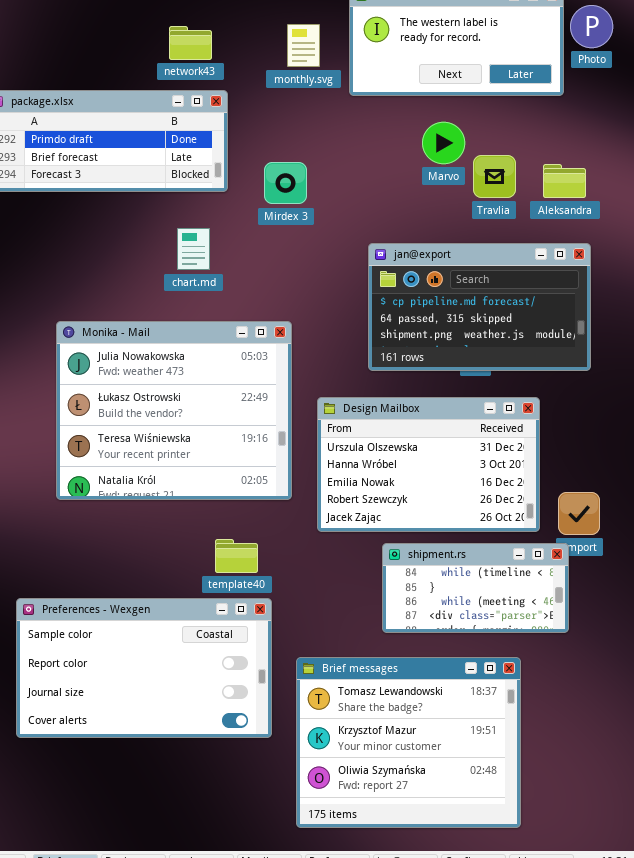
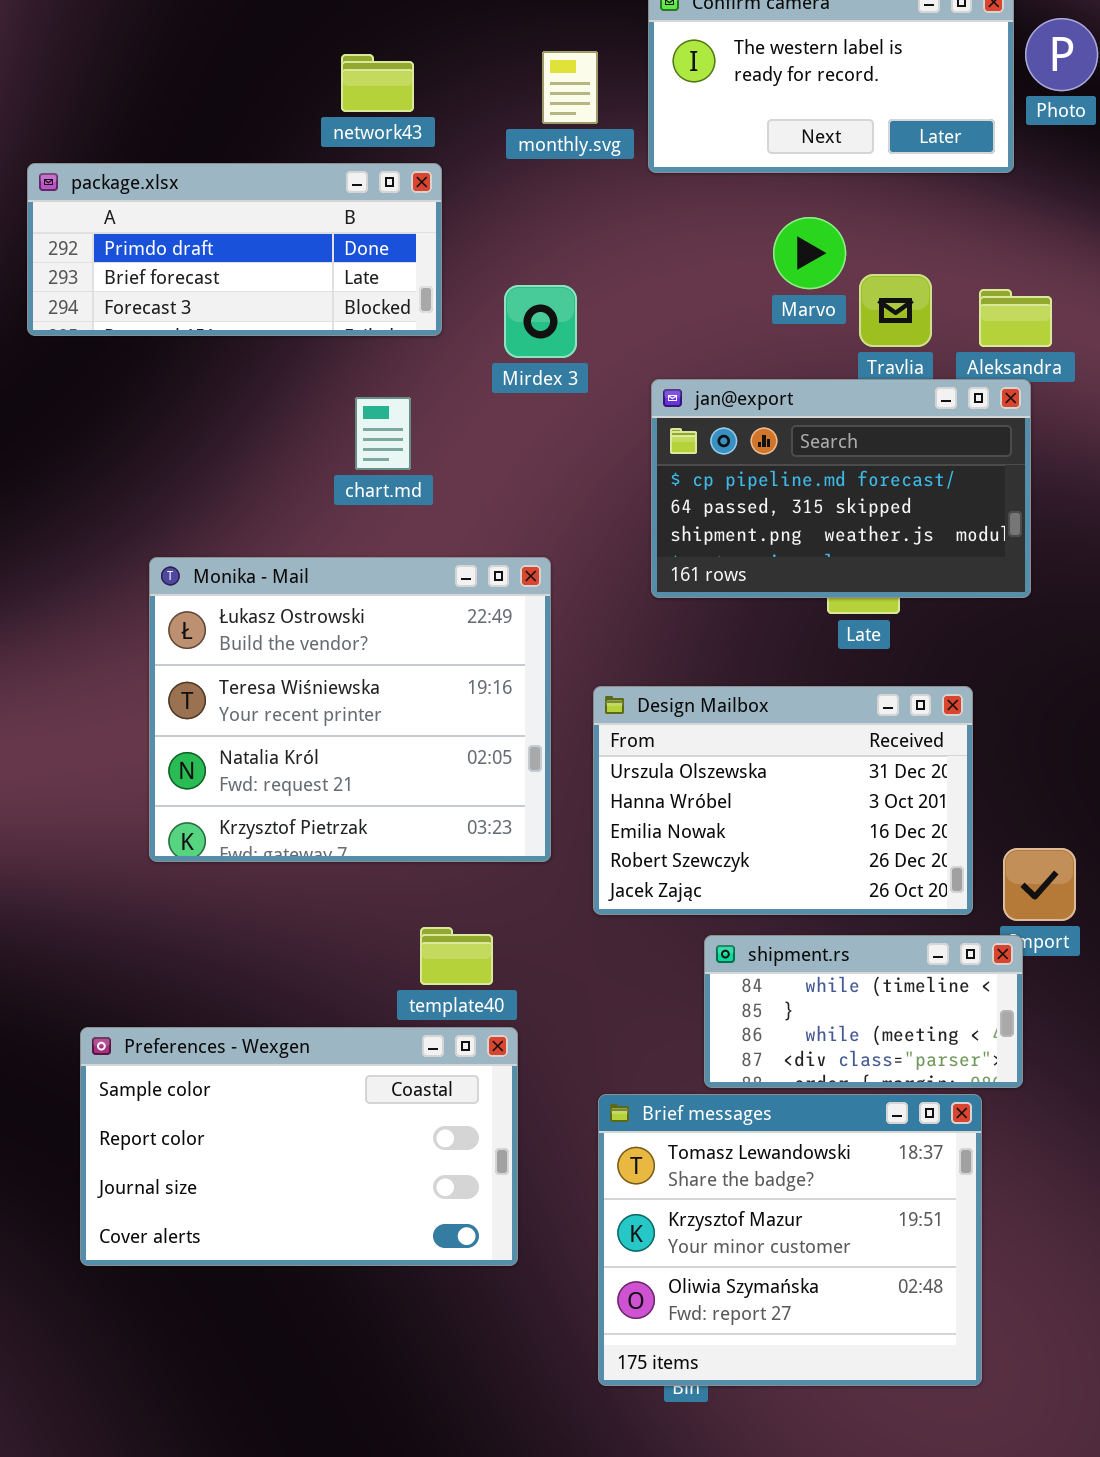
jan@export: [368,243,591,371] -> [651,379,1031,598], moved
Monika - Mail: [56,321,292,500] -> [149,557,551,862], scrolled down 1 row
Brief messages: [296,657,521,828] -> [598,1094,982,1386], moved

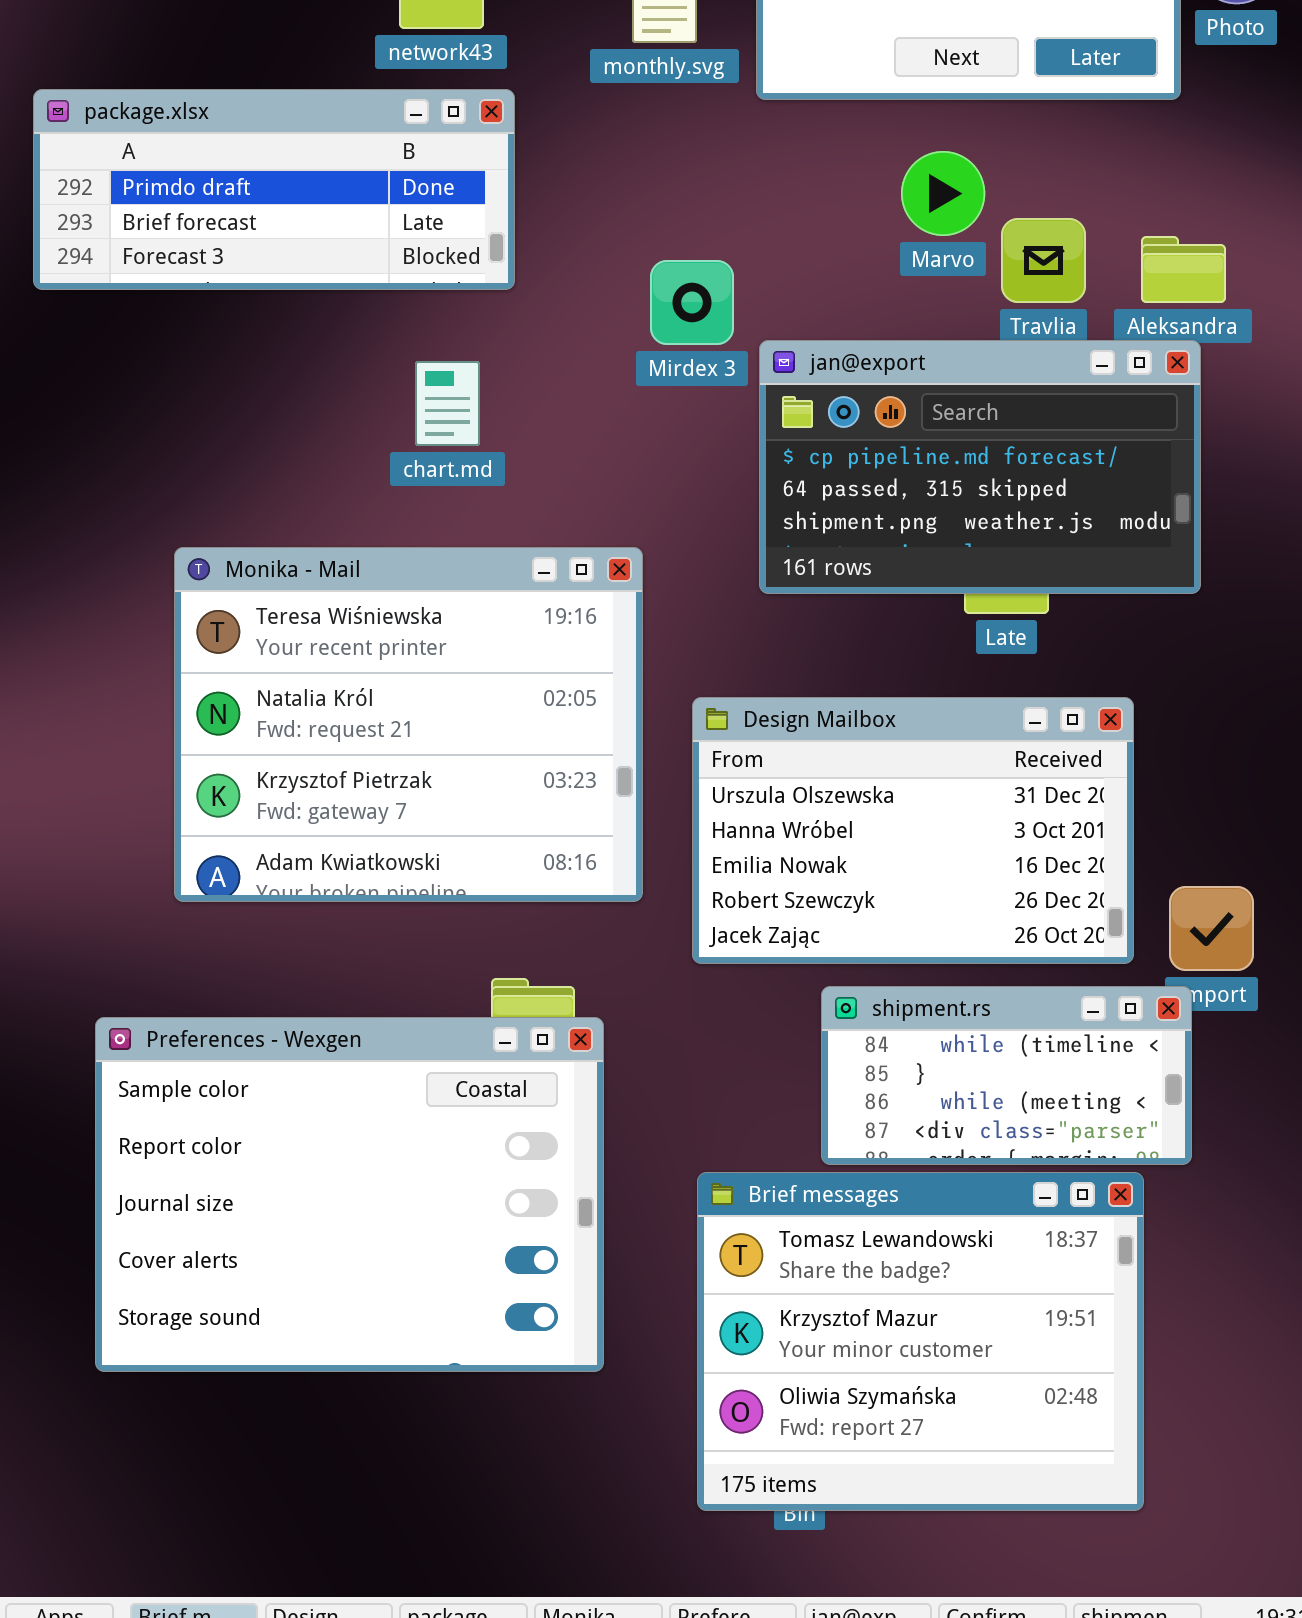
Mirdex 3: [504,285,577,358] -> [650,260,734,345], moved
Monika - Mail: [149,557,551,862] -> [174,547,643,902], scrolled down 1 row
Preferences - Wexgen: [80,1027,518,1266] -> [95,1017,604,1372], resized

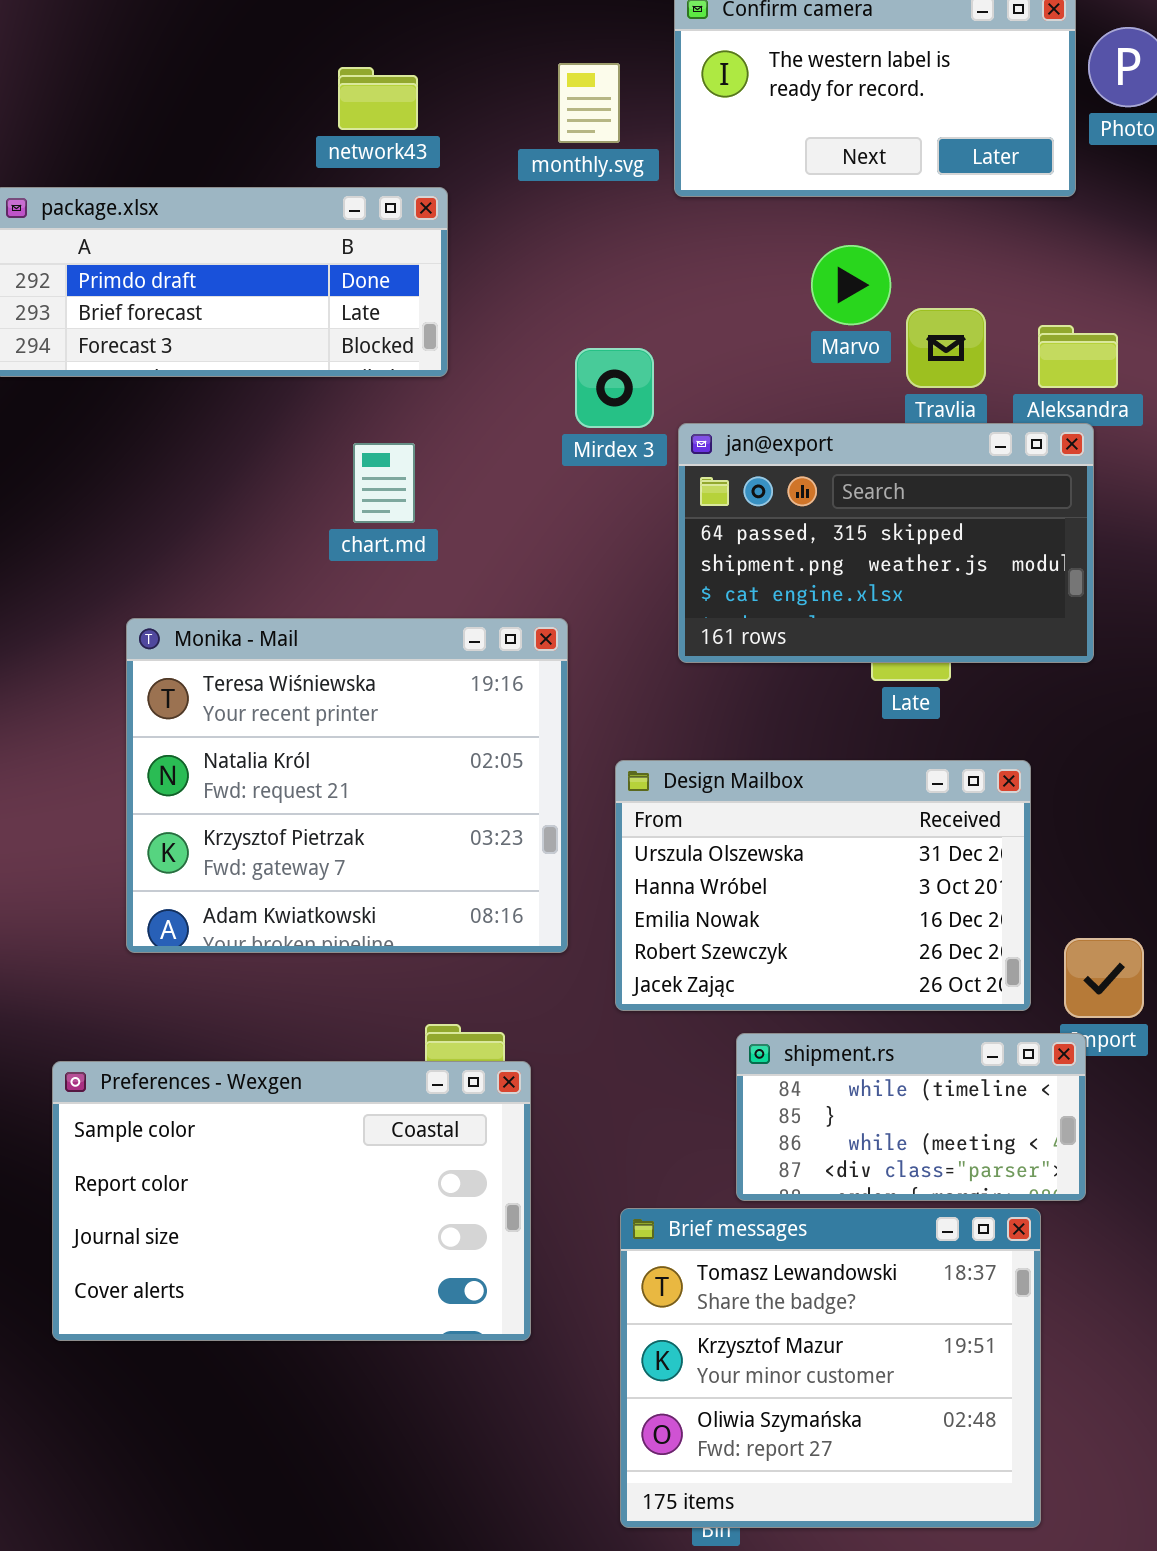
jan@export: [759,340,1201,594] -> [678,423,1094,663], scrolled down 1 row
Preferences - Wexgen: [95,1017,604,1372] -> [52,1061,531,1341], resized

